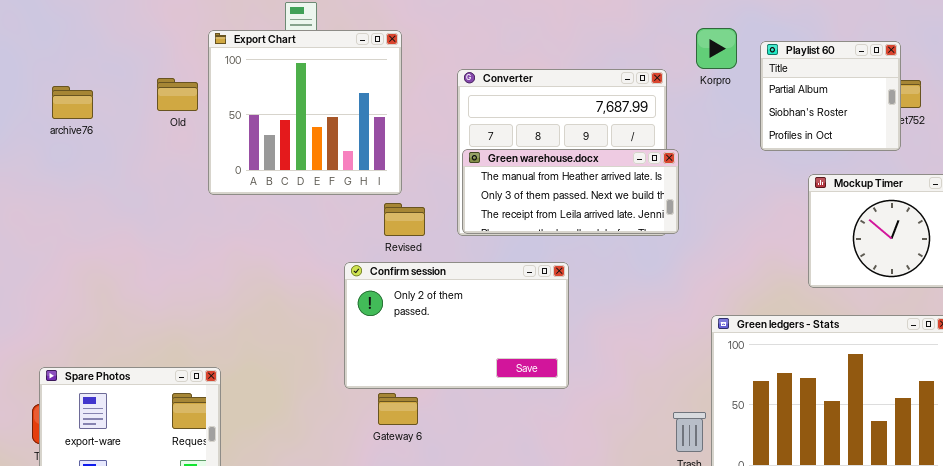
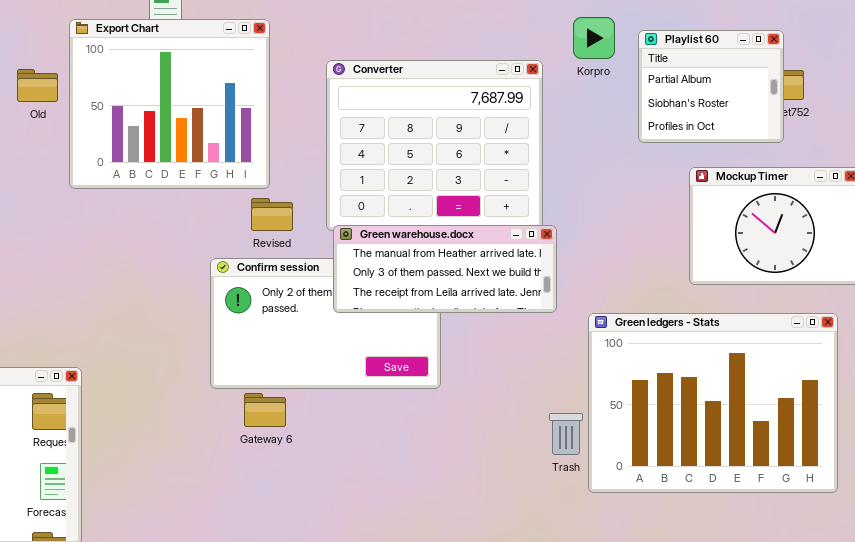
Green warehouse.docx: [462,149,679,234] -> [333,225,557,313], moved

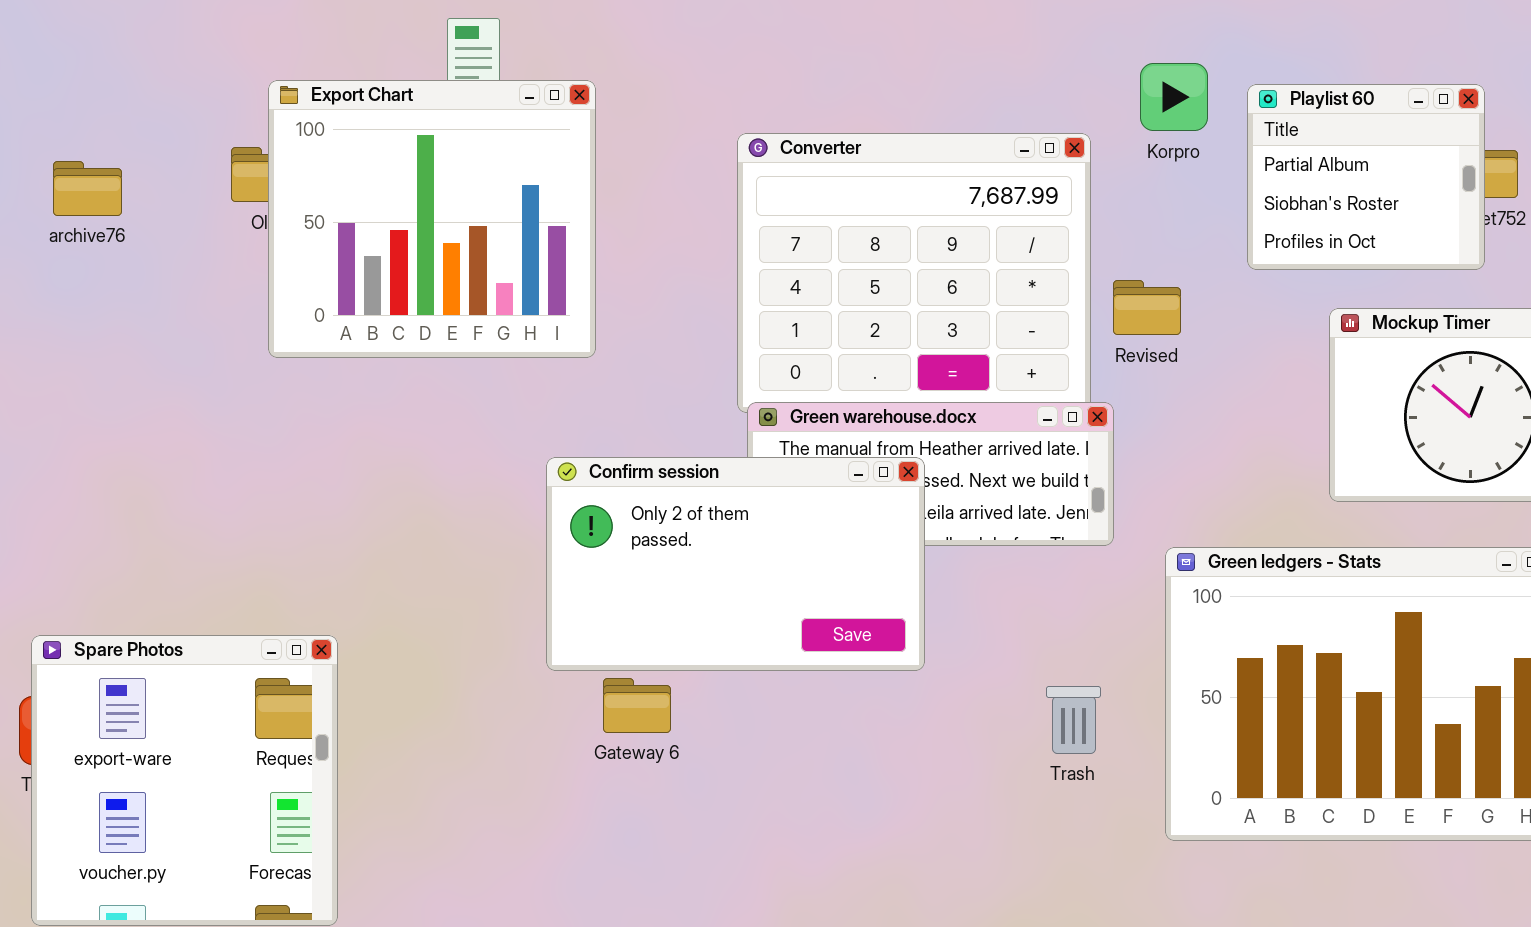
Export Chart: [69,19,270,189] -> [268,80,596,358], moved
Revised: [251,198,293,231] -> [1113,280,1181,335], moved
Confirm session: [210,258,441,389] -> [546,457,925,671], raised
Trash: [549,413,583,455] -> [1046,686,1101,754], moved

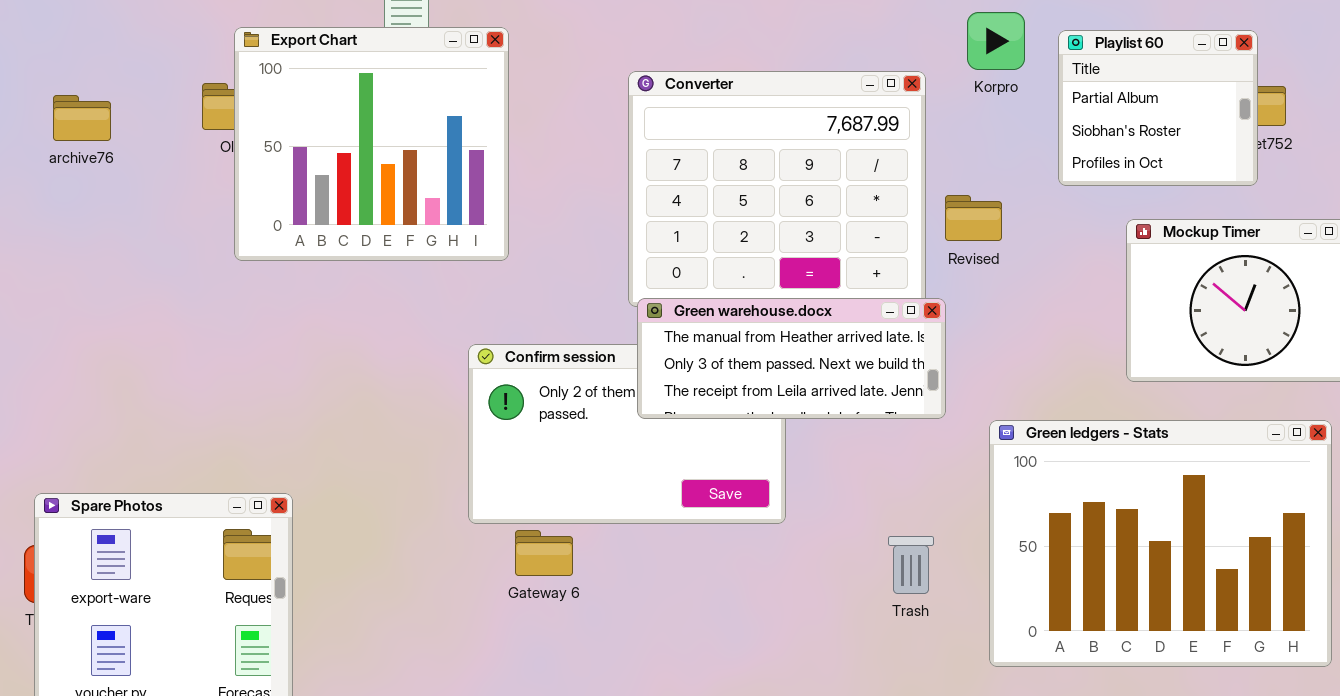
Green warehouse.docx: [747,402,1114,546] -> [637,298,946,419], raised

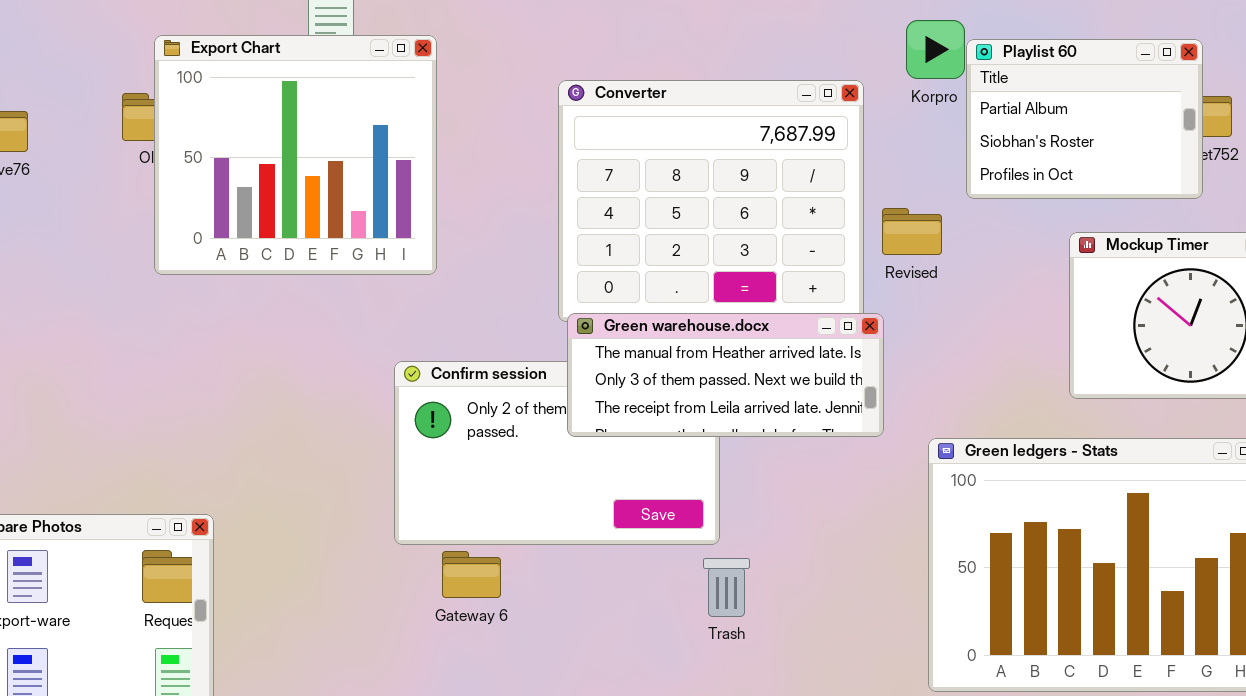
Playlist 60: [1058,30,1258,186] -> [966,39,1203,199], resized
Trash: [888,536,934,594] -> [703,558,750,617], moved

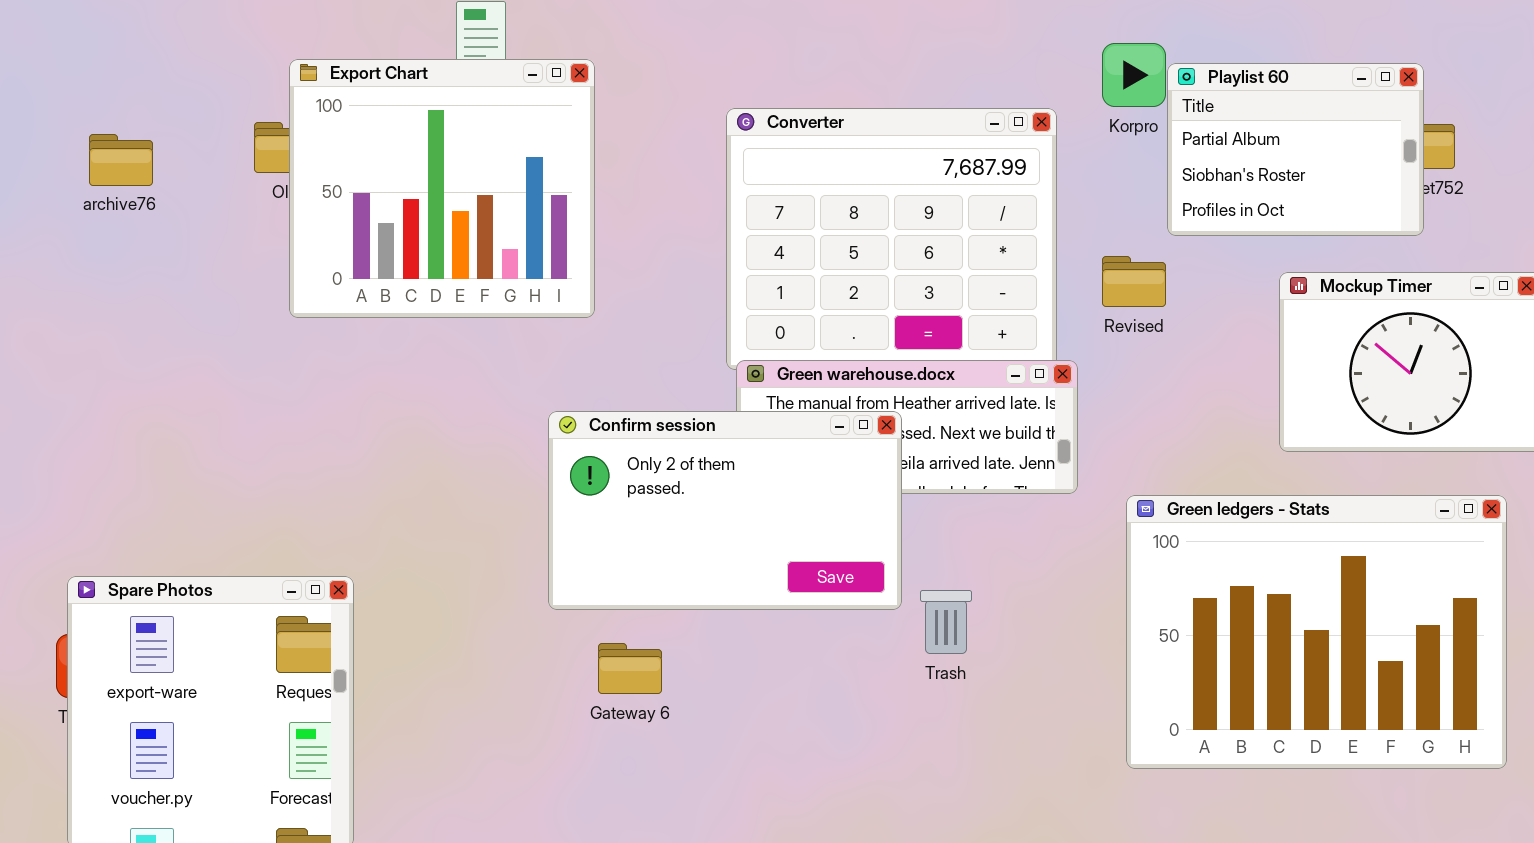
Revised: [882,208,942,255] -> [1102,256,1166,307], moved
Confirm session: [394,361,720,545] -> [548,411,902,610], raised
Gateway 6: [442,551,501,598] -> [598,643,662,694], moved
Trash: [703,558,750,617] -> [920,590,972,654], moved

